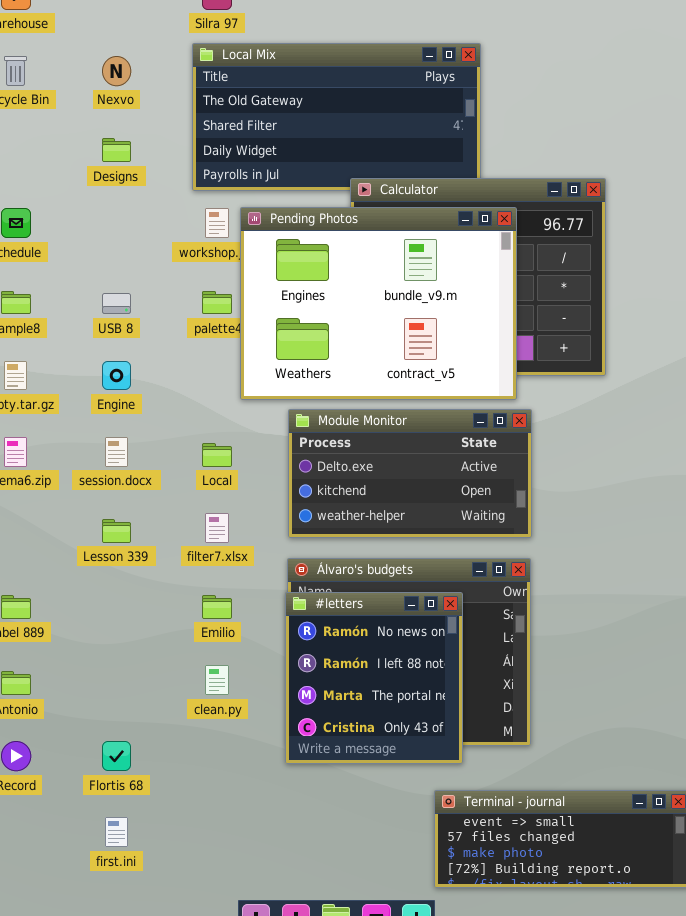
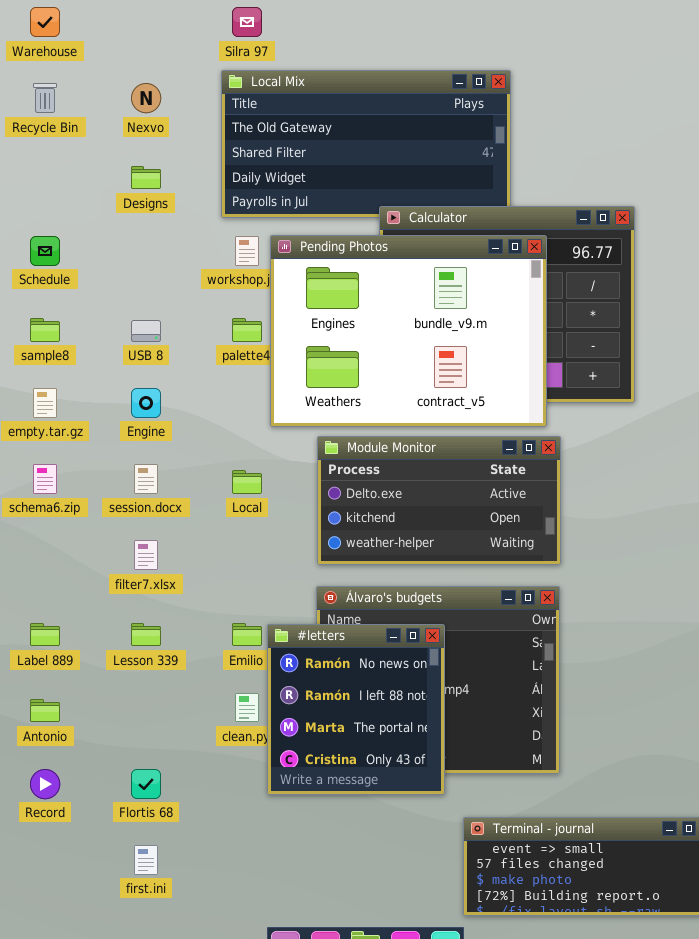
filter7.xlsx: [205,513,229,543] -> [134,540,158,570], moved
Lesson 339: [102,519,131,543] -> [131,623,161,646], moved
#letters: [285,592,463,764] -> [267,624,445,795], moved

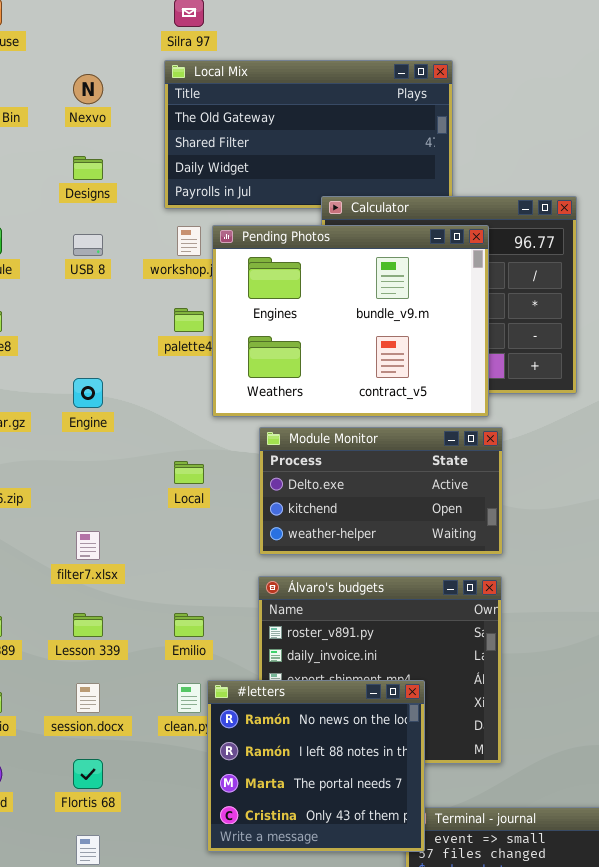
USB 8: [131,320,161,342] -> [73,234,103,256], moved
session.docx: [134,464,158,494] -> [76,683,100,713], moved
#letters: [267,624,445,795] -> [207,680,425,852], moved, resized

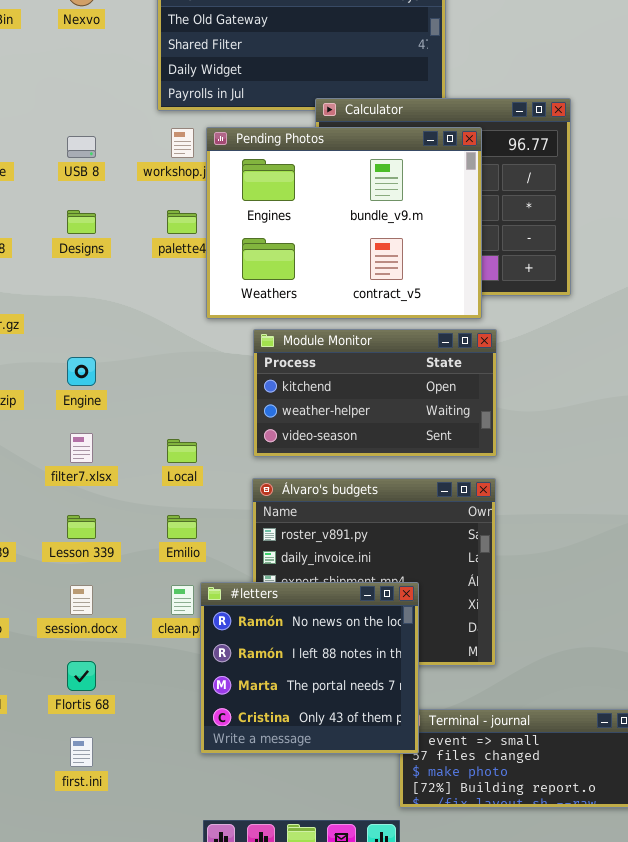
Designs: [73,156,103,180] -> [67,210,96,234], moved
Engine: [73,378,103,408] -> [67,357,96,386], moved
Module Monitor: [259,427,503,555] -> [253,329,497,457], scrolled down 1 row
Local: [174,461,204,484] -> [167,439,197,463], moved

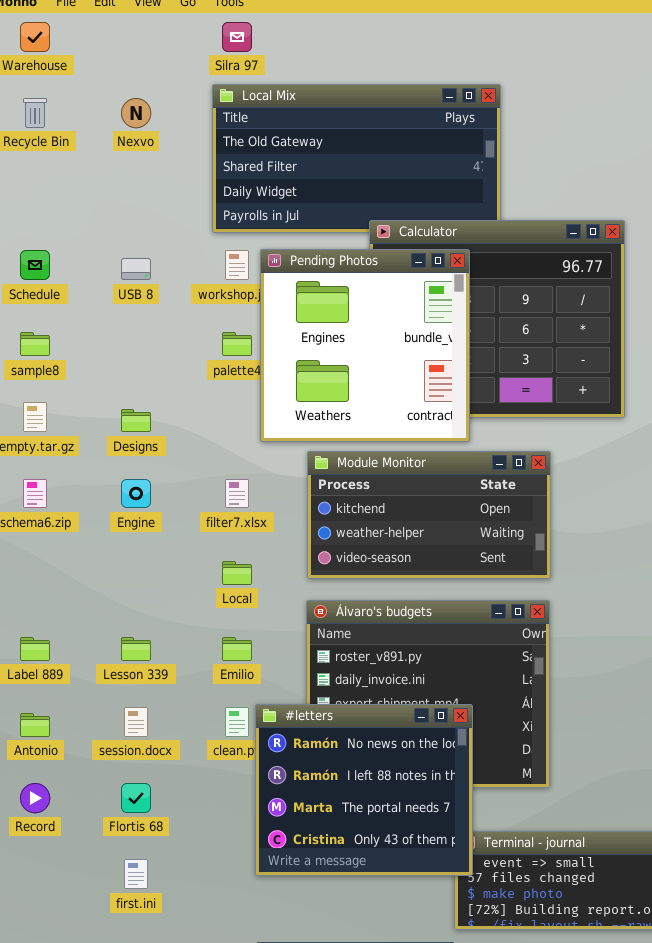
Pending Photos: [206,127,482,319] -> [260,249,470,442], resized
Designs: [67,210,96,234] -> [121,409,151,432], moved
filter7.xlsx: [70,433,93,463] -> [225,479,249,508], moved

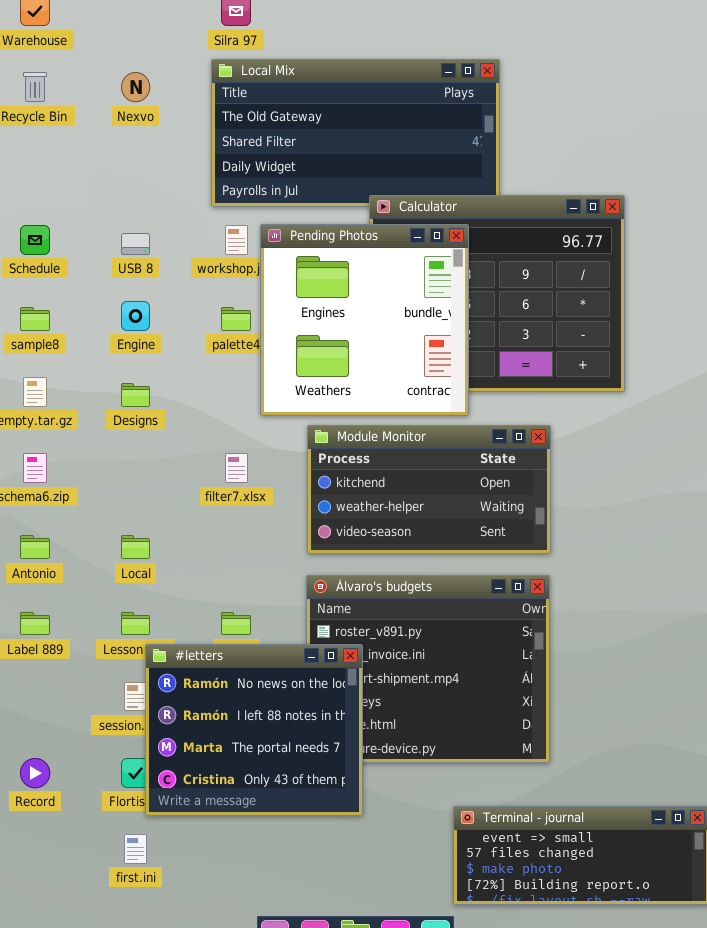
Engine: [121,479,151,508] -> [121,301,150,331], moved
Local: [222,561,252,585] -> [121,535,150,559], moved
#letters: [255,704,473,876] -> [145,644,363,816], moved
Antonio: [20,713,50,737] -> [20,535,50,559], moved

